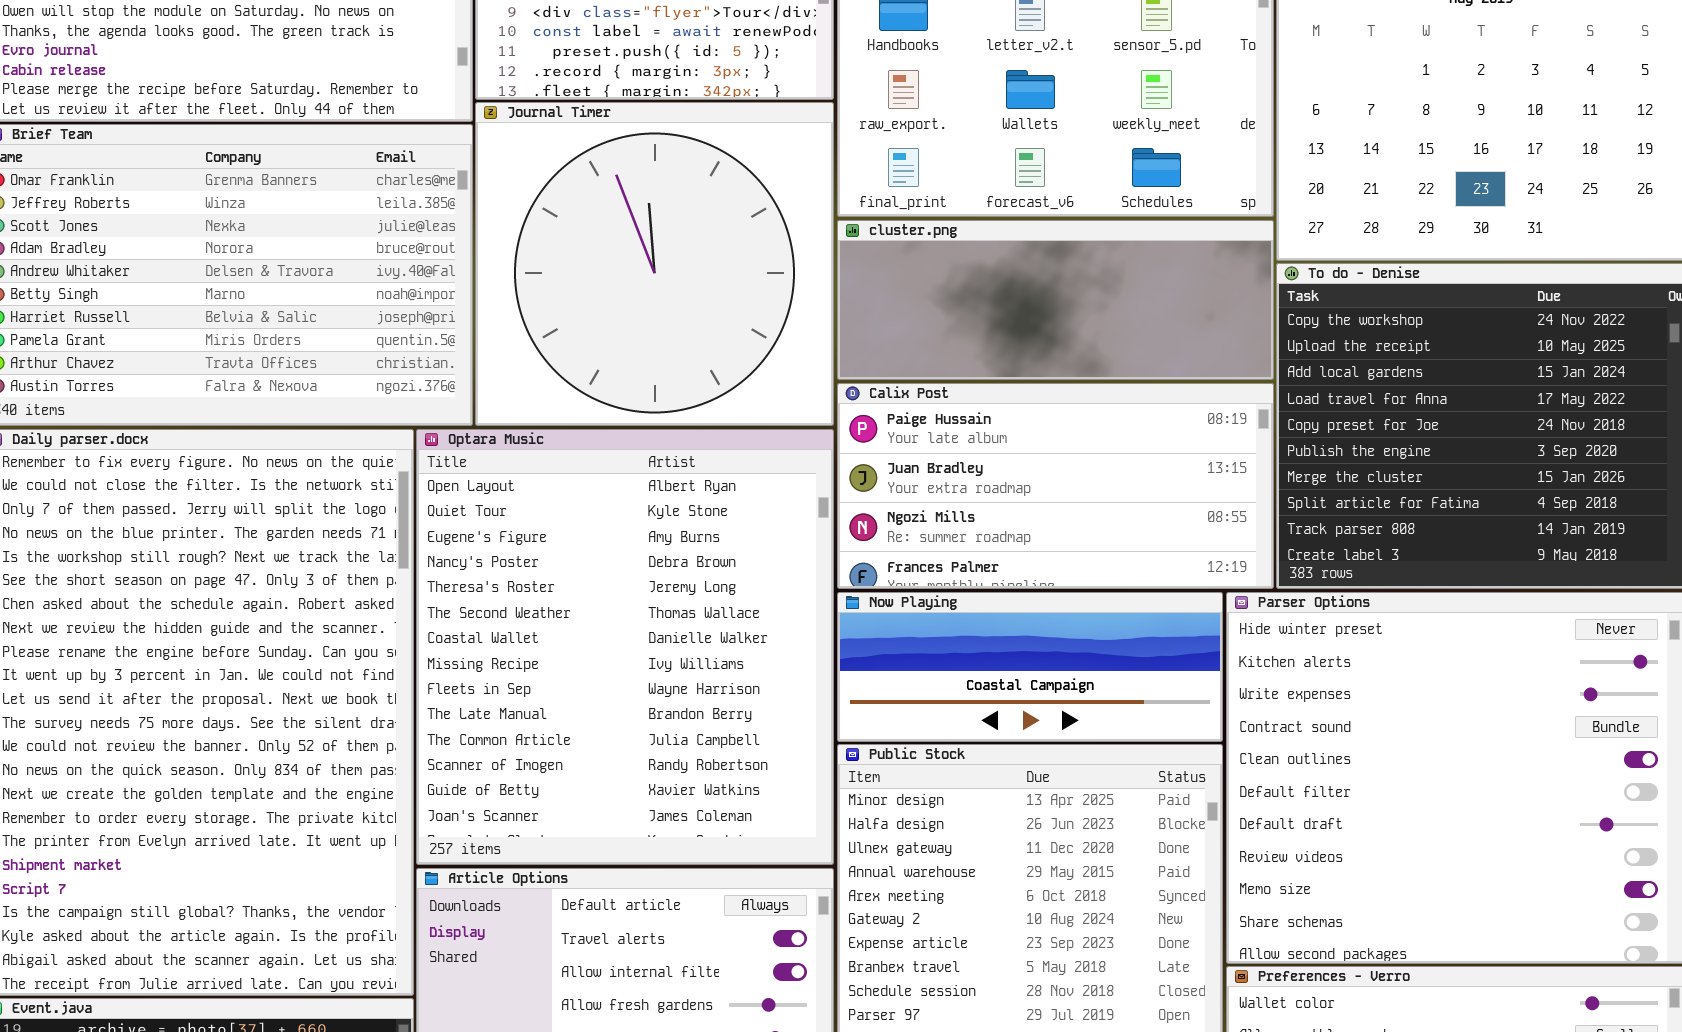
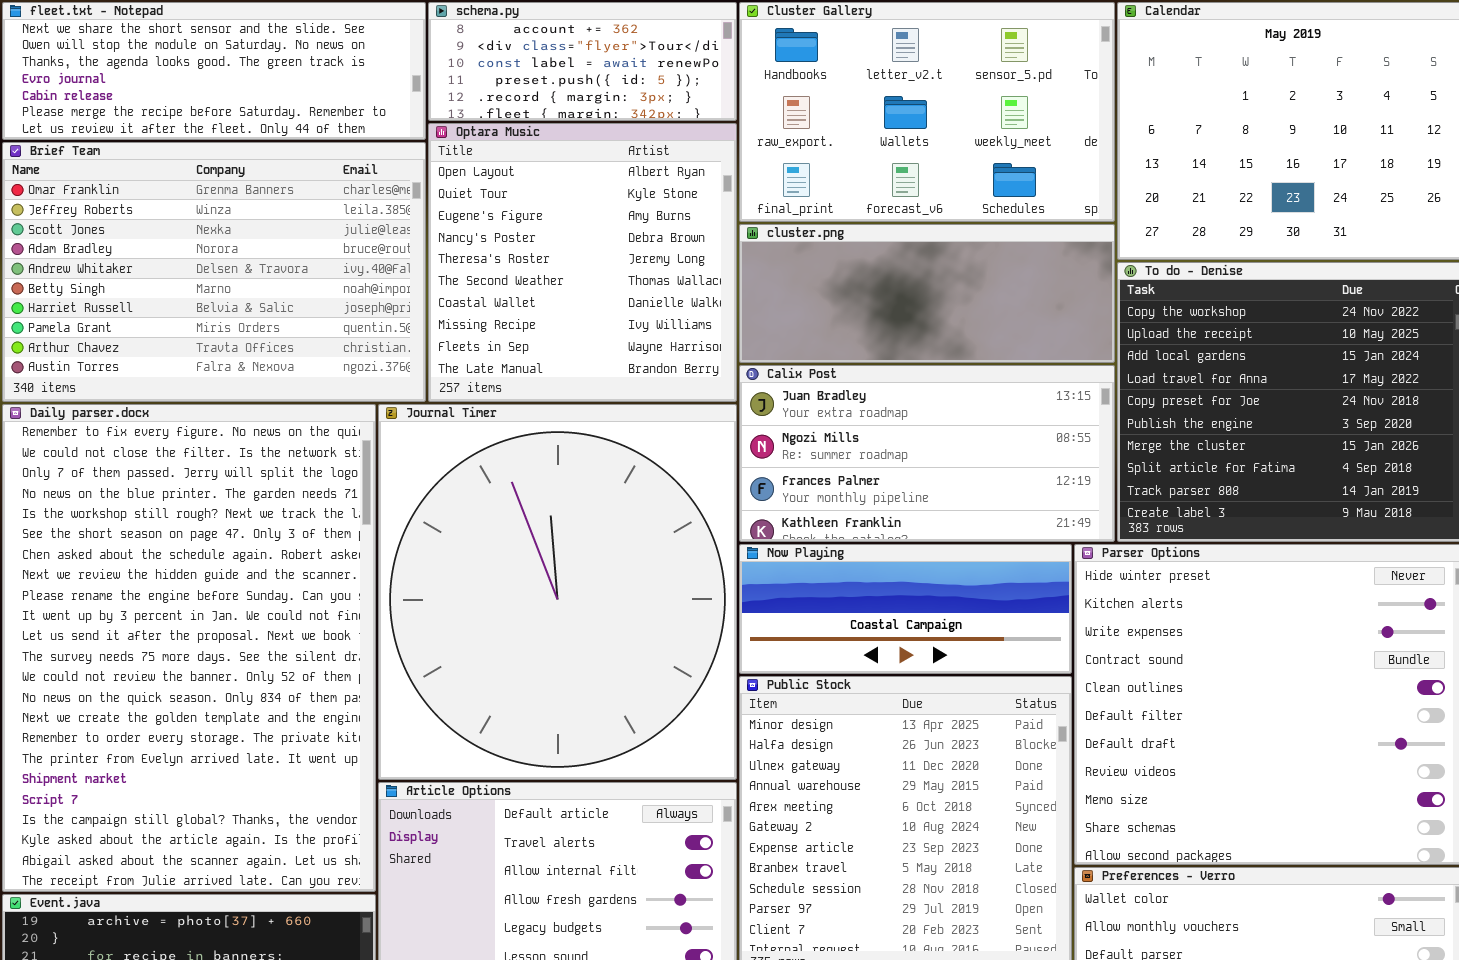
Journal Timer: [475,102,834,426] -> [378,404,737,780], moved, resized
Calix Post: [837,383,1274,589] -> [739,365,1115,542], scrolled down 1 row
Optara Music: [416,429,834,865] -> [428,123,737,402], moved, resized

